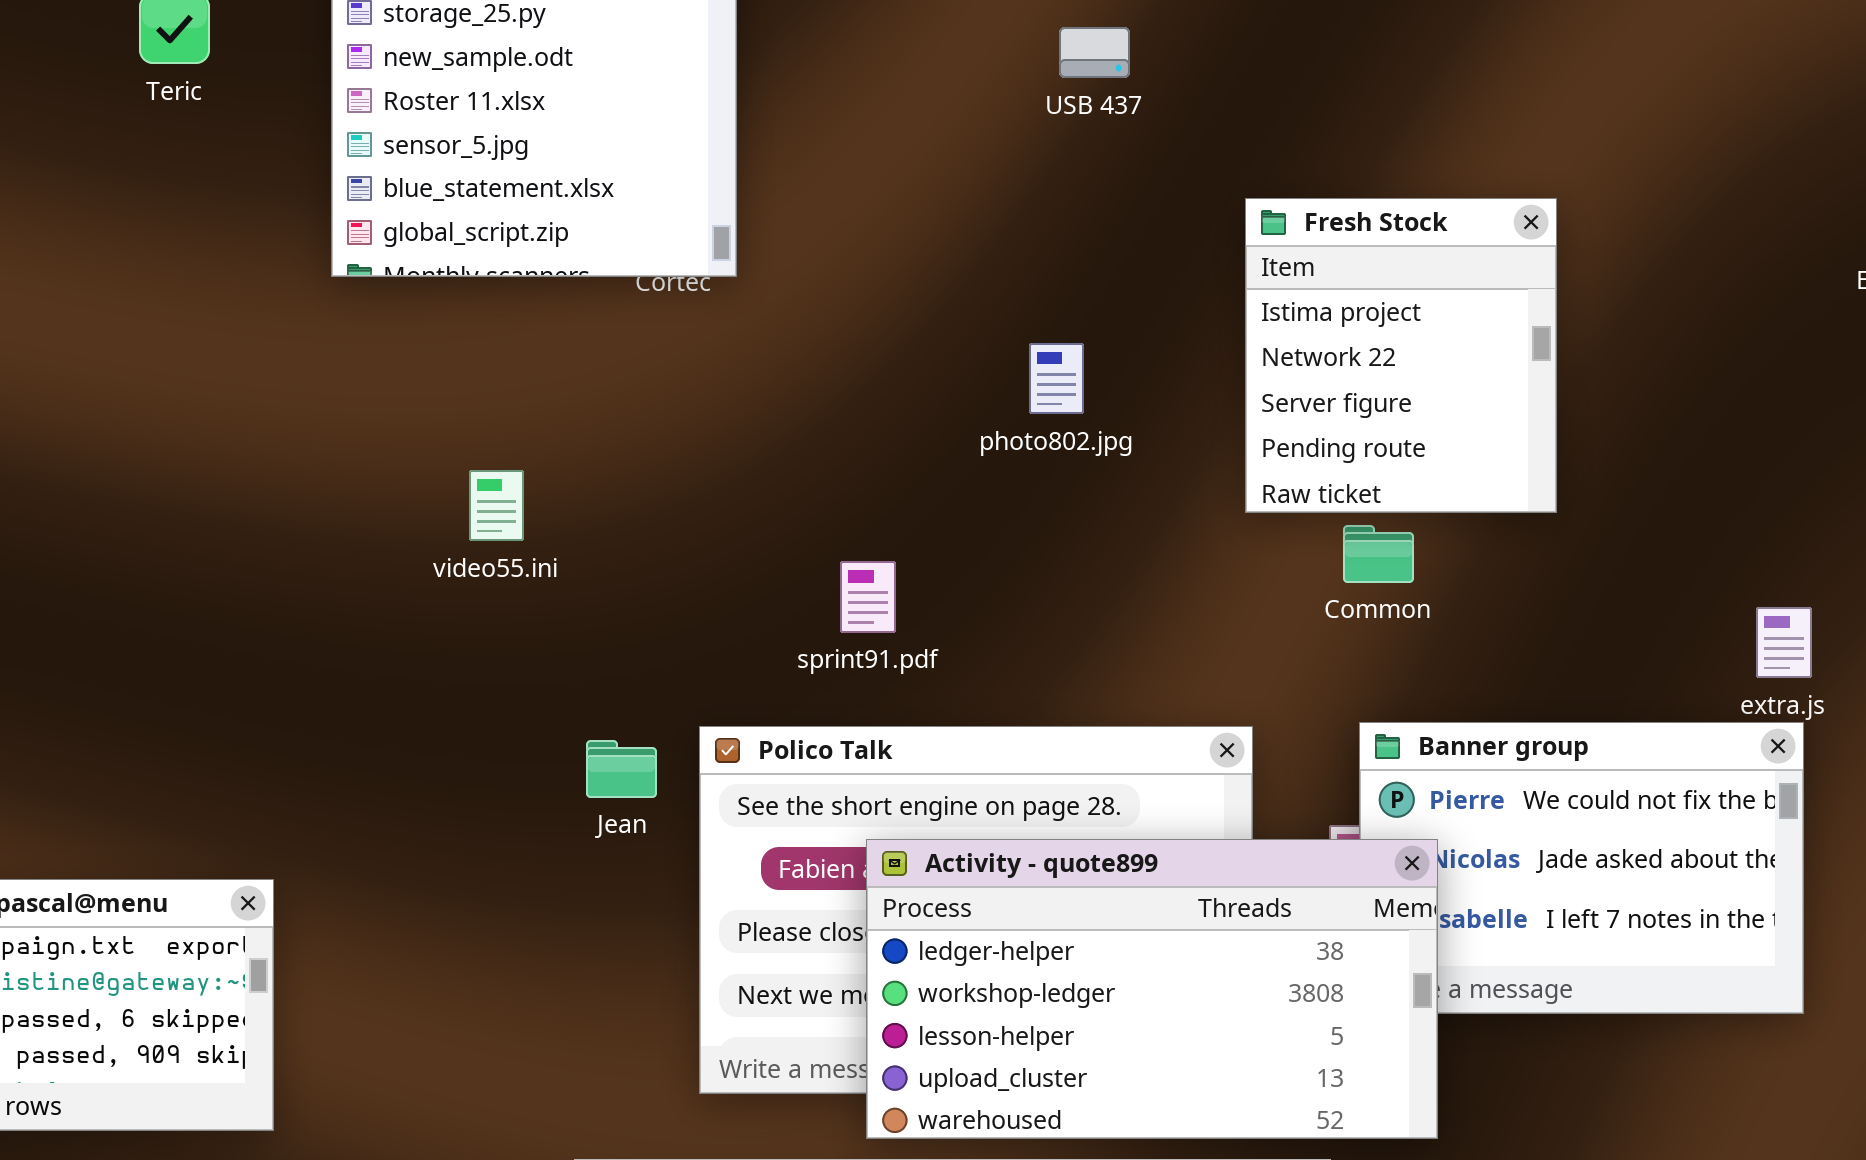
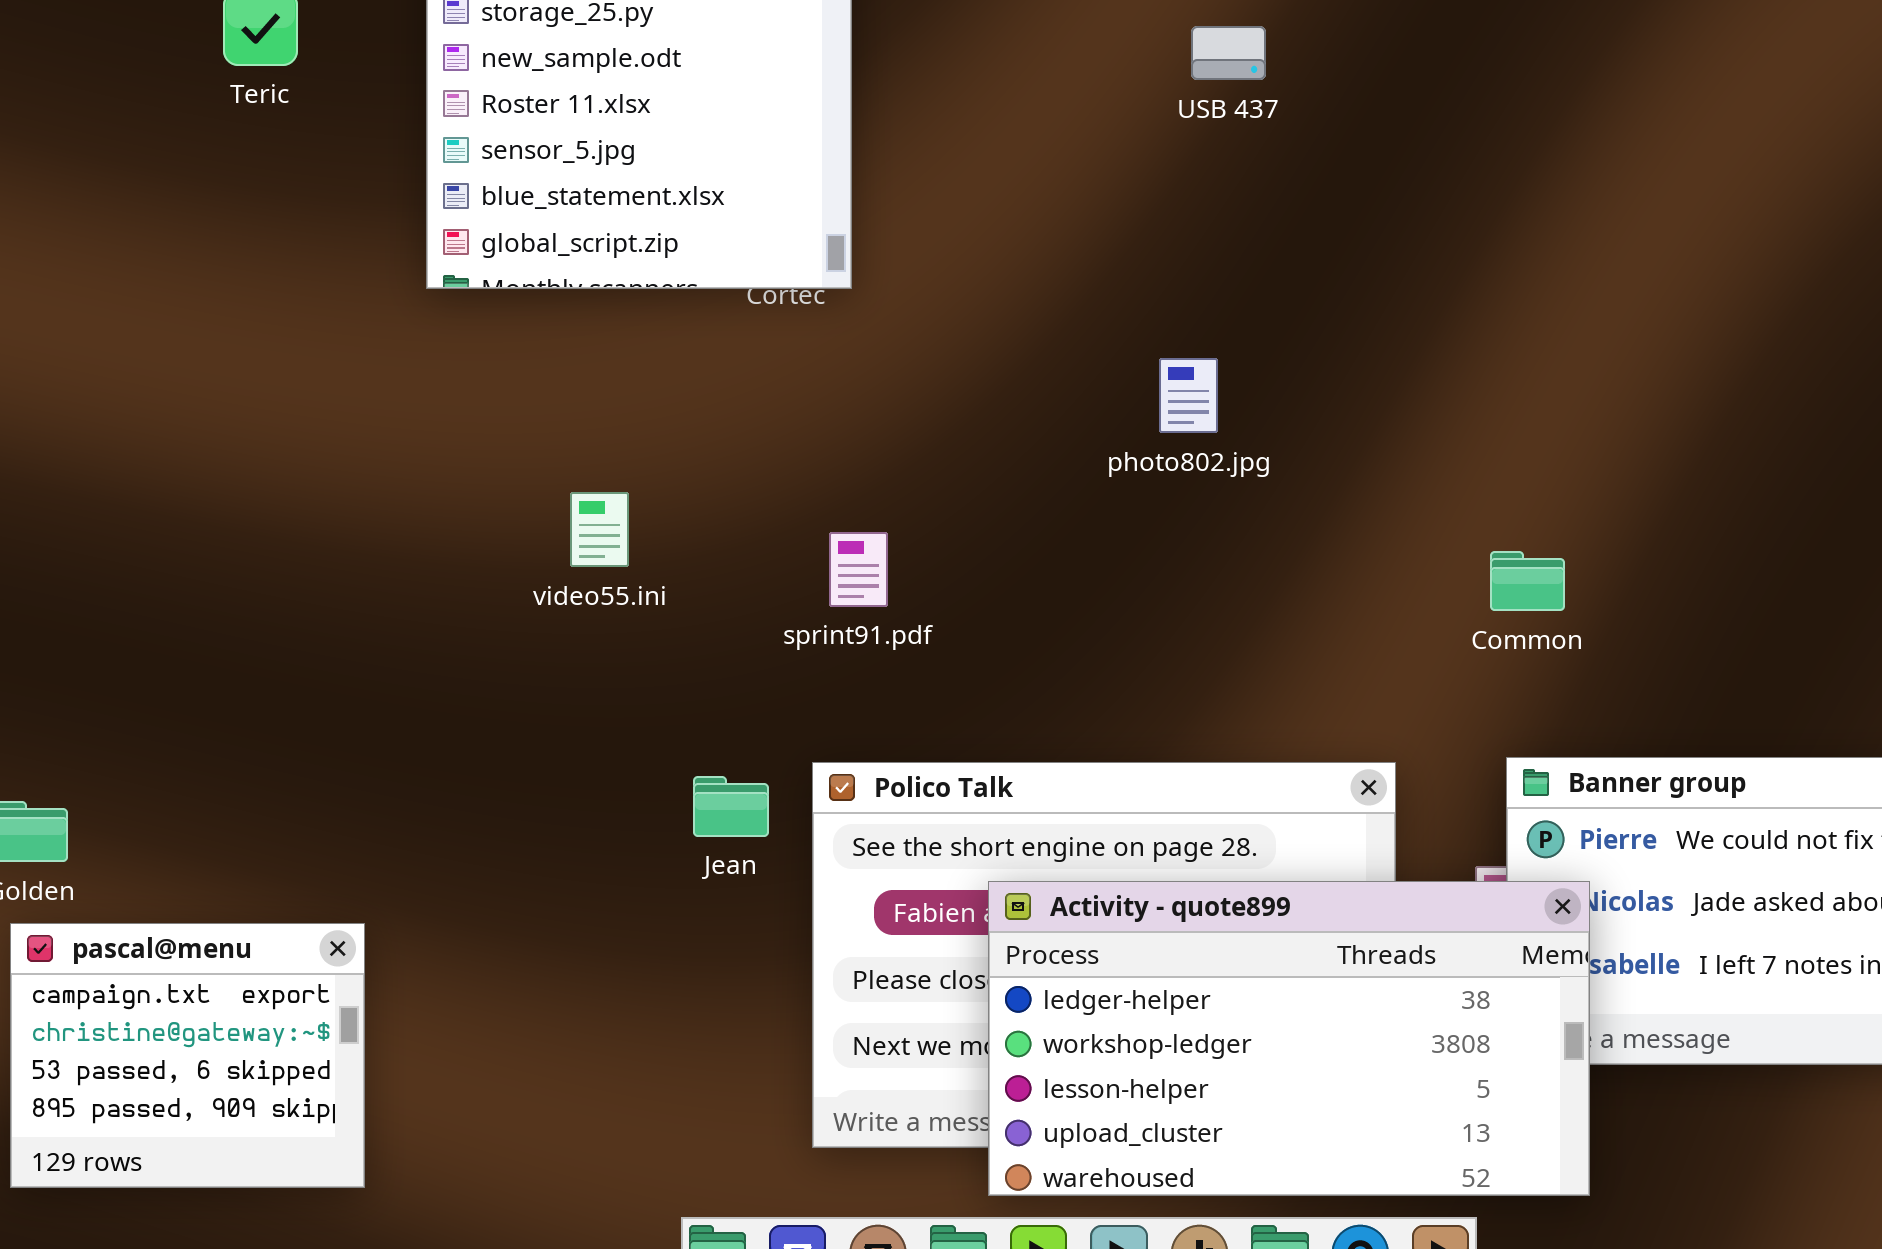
Fresh Stock: [1245,198,1557,513] -> none, closed
sprint91.pdf: [840,561,896,633] -> [829,532,888,607], moved

